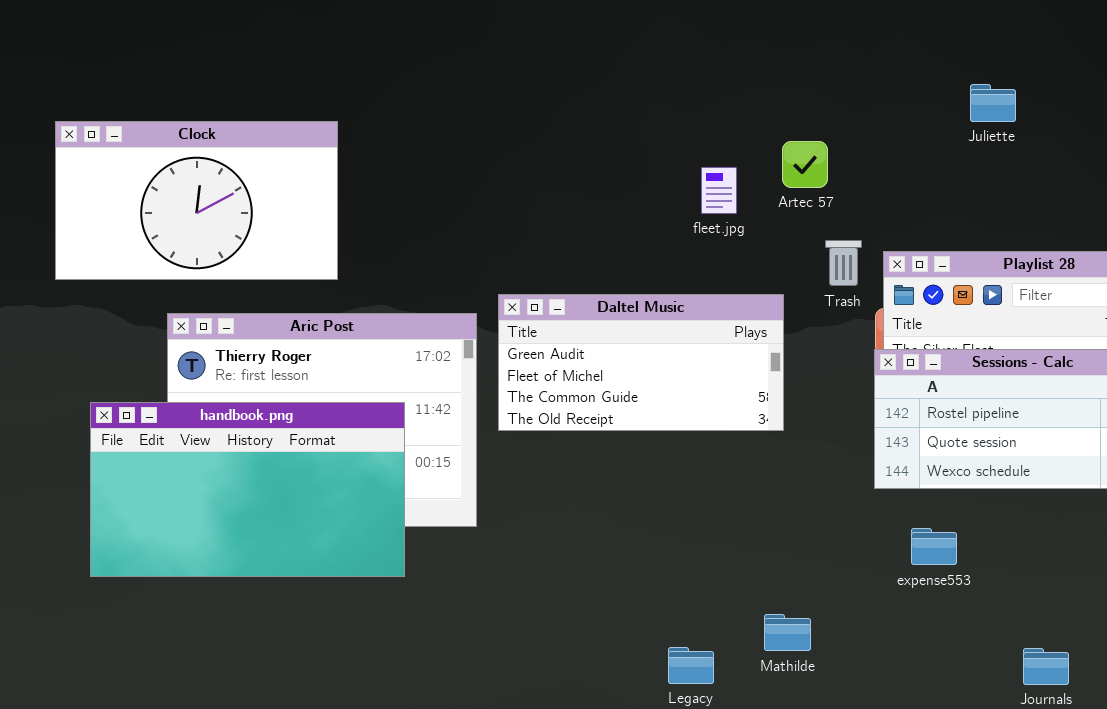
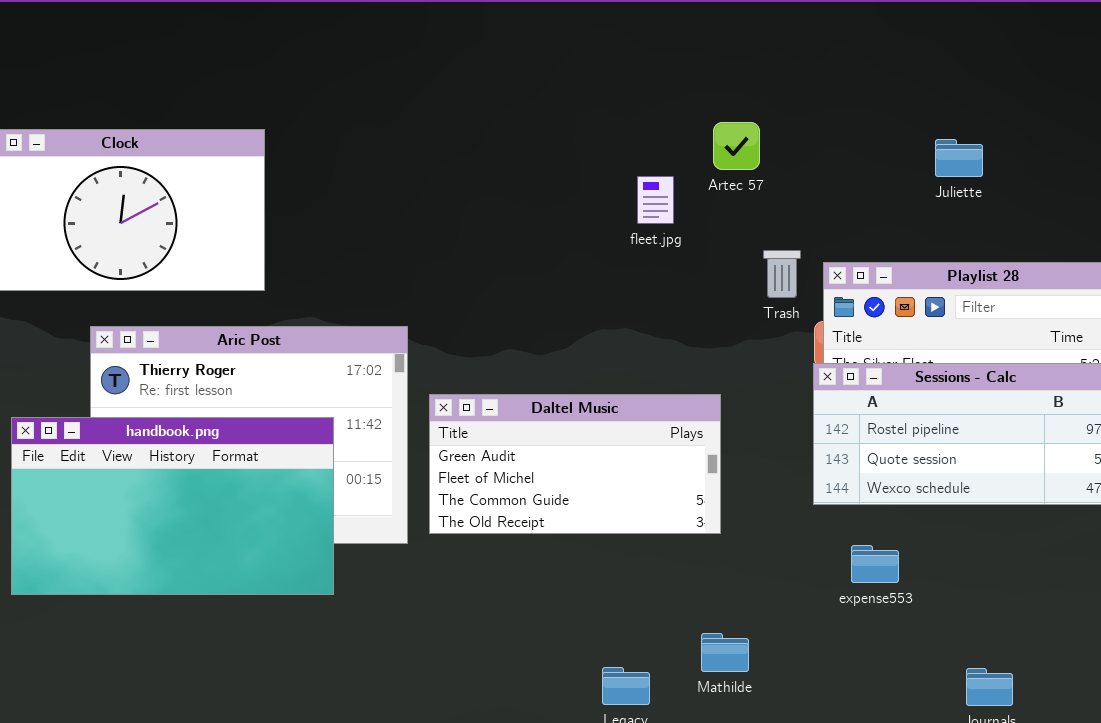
Juliette: [970,84,1016,122] -> [935,139,983,177], moved
Artec 57: [782,141,828,188] -> [713,122,760,170], moved
Daltel Music: [498,294,784,431] -> [429,394,721,534], moved

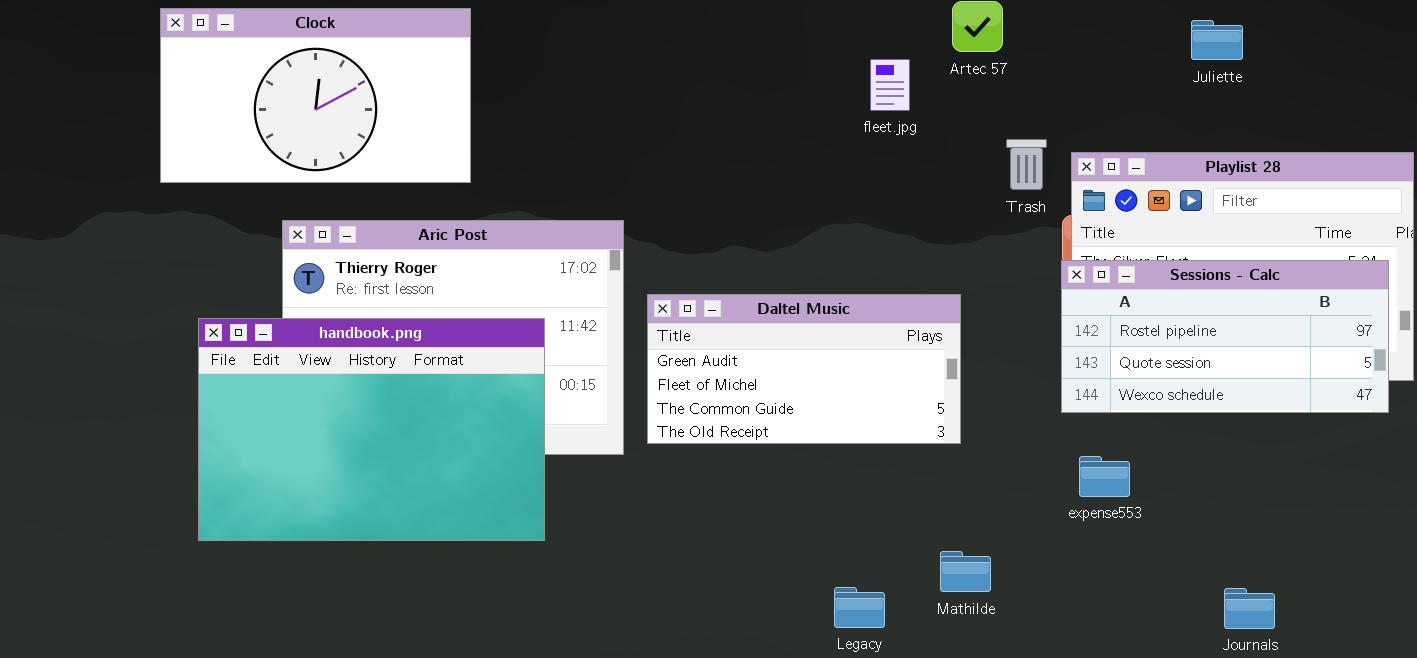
handbook.png: [11,417,334,595] -> [198,318,545,541], resized
expense553: [851,545,899,583] -> [1079,456,1130,497], moved

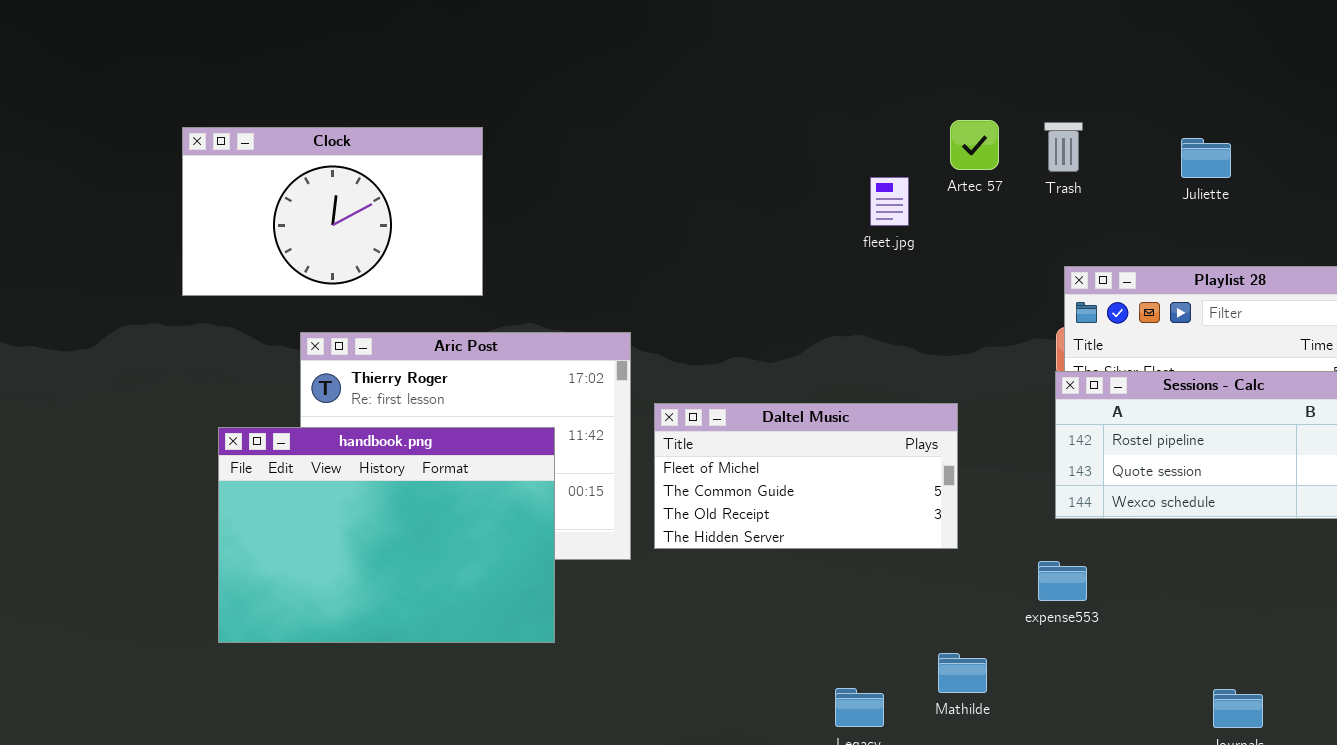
Trash: [1006,139,1047,190] -> [1044,122,1083,172], moved
Daltel Music: [647,294,961,444] -> [654,403,958,549], scrolled down 1 row
expense553: [1079,456,1130,497] -> [1038,561,1087,601], moved

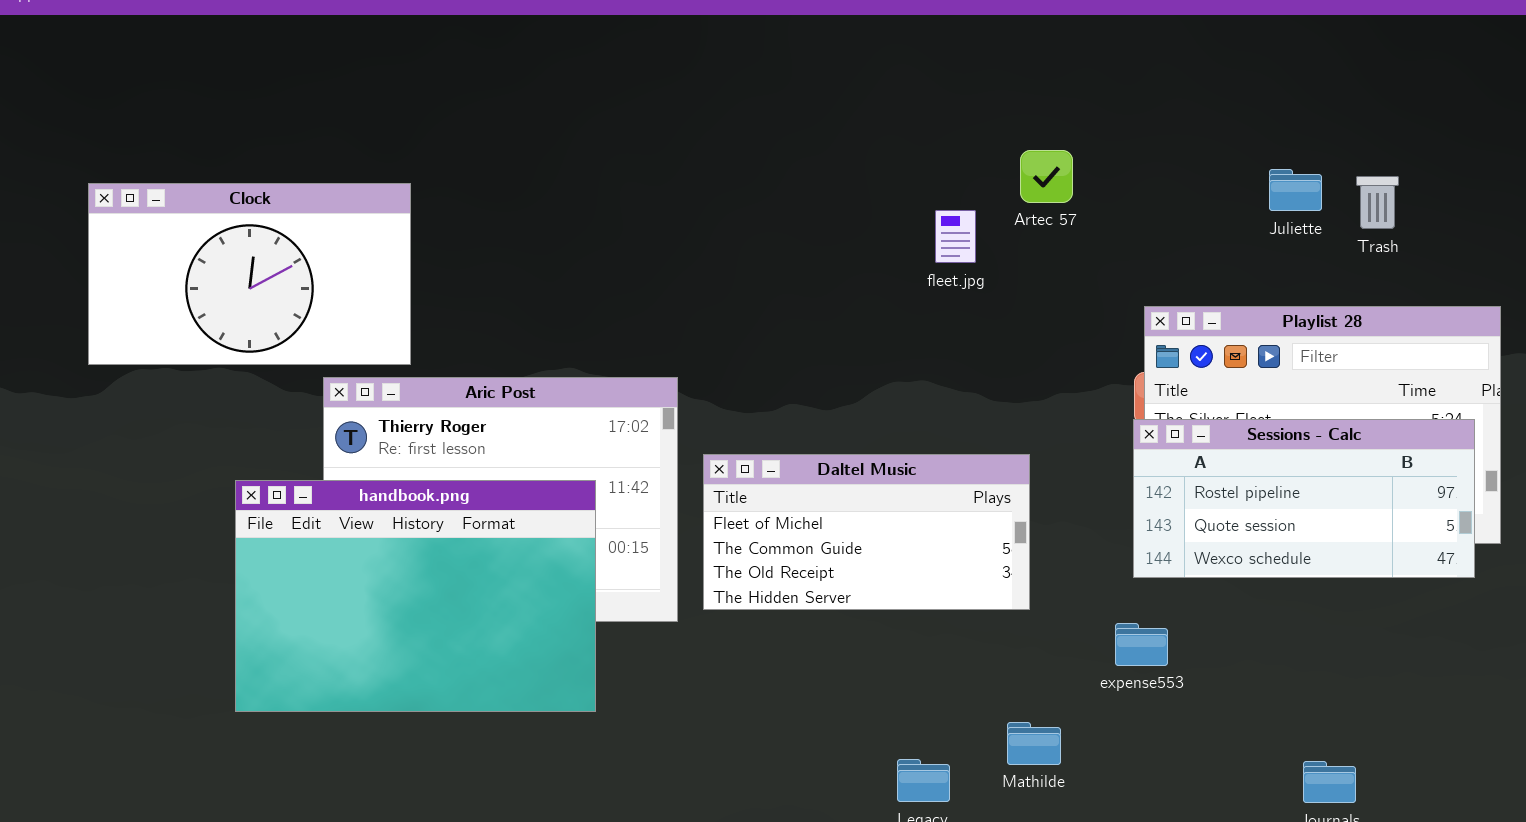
Trash: [1044,122,1083,172] -> [1356,176,1399,229], moved
Clock: [182,127,483,296] -> [88,183,411,365], moved

